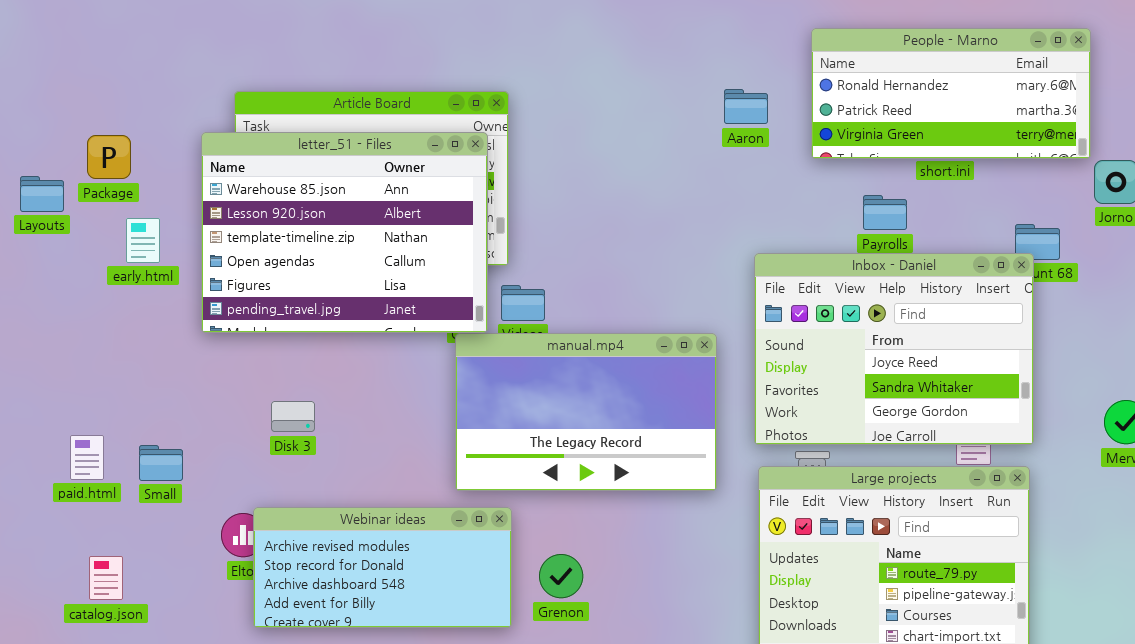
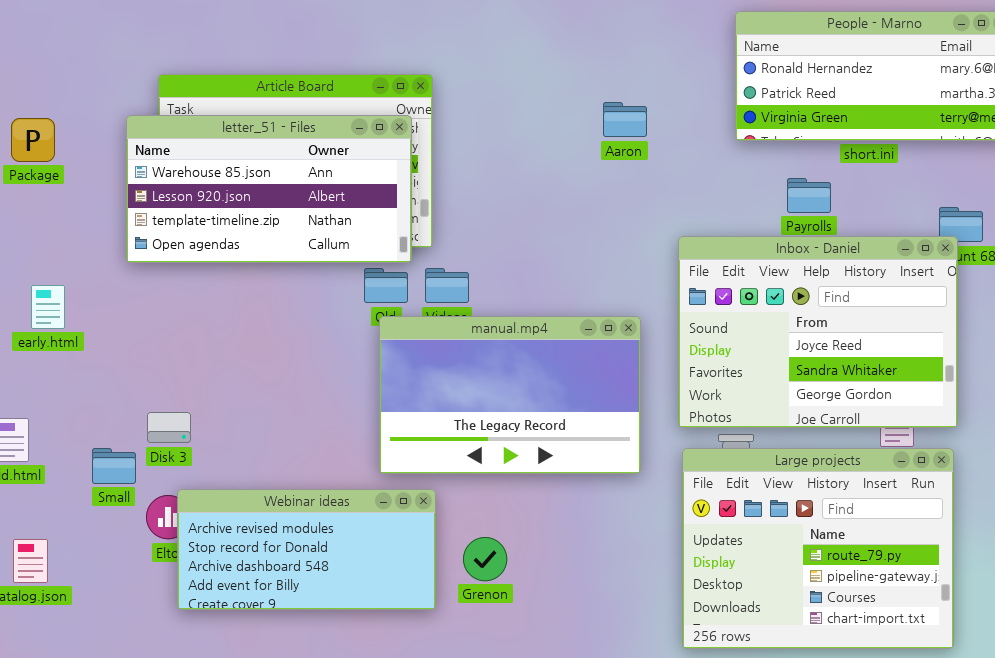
Aaron: [724,89,768,124] -> [603,102,647,137], moved
letter_51 - Files: [201,132,488,333] -> [126,115,412,263], resized
early.html: [126,218,160,263] -> [31,285,65,329], moved
Disk 3: [271,401,315,432] -> [147,412,191,443], moved
Small: [139,445,183,481] -> [92,448,136,484], moved

